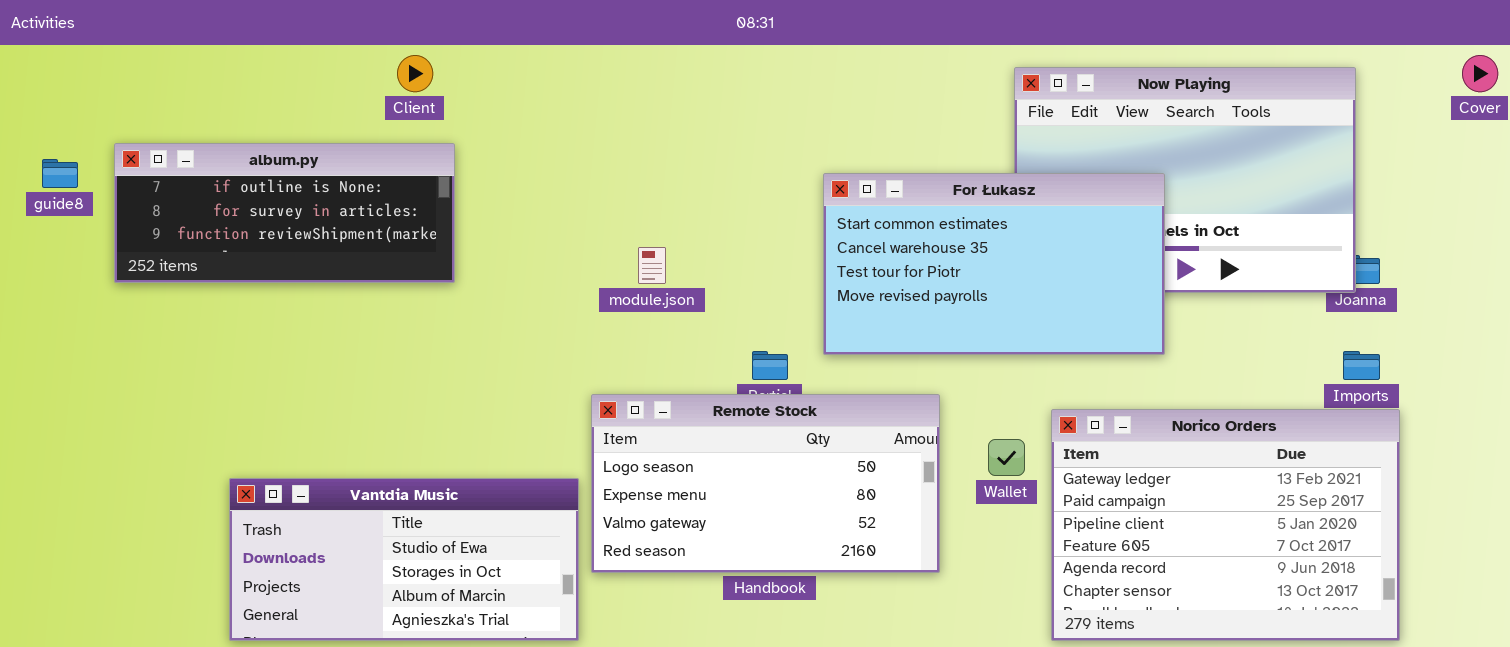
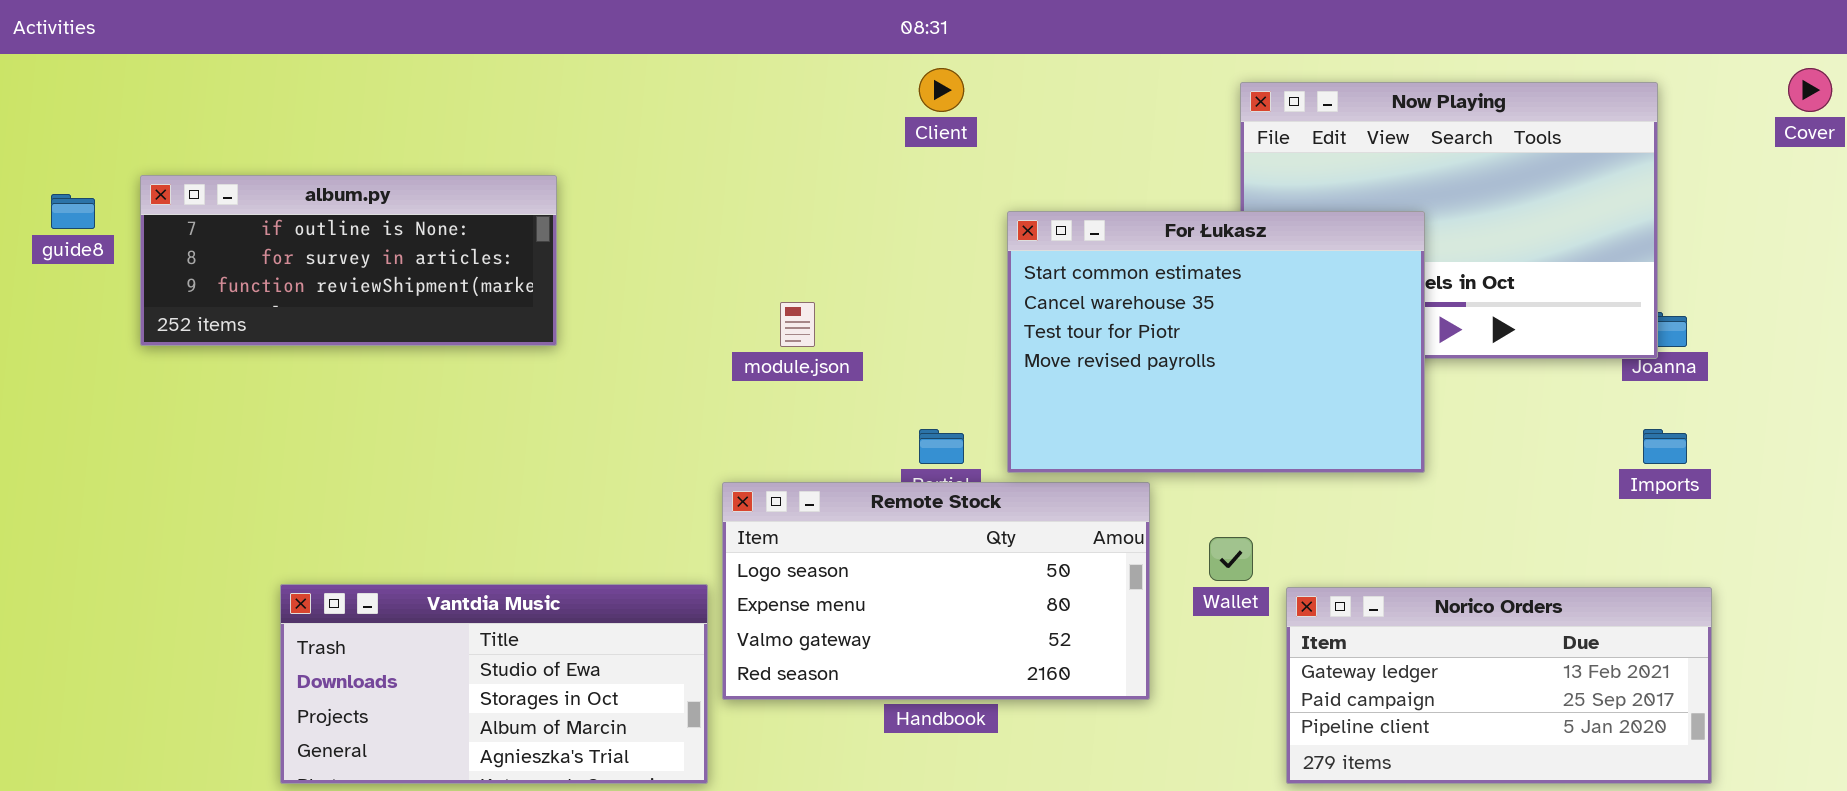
Client: [397,55,433,92] -> [919,68,964,112], moved
For Łukasz: [823,173,1165,355] -> [1007,211,1425,473], resized
Norico Orders: [1051,409,1400,641] -> [1286,587,1712,784], resized

